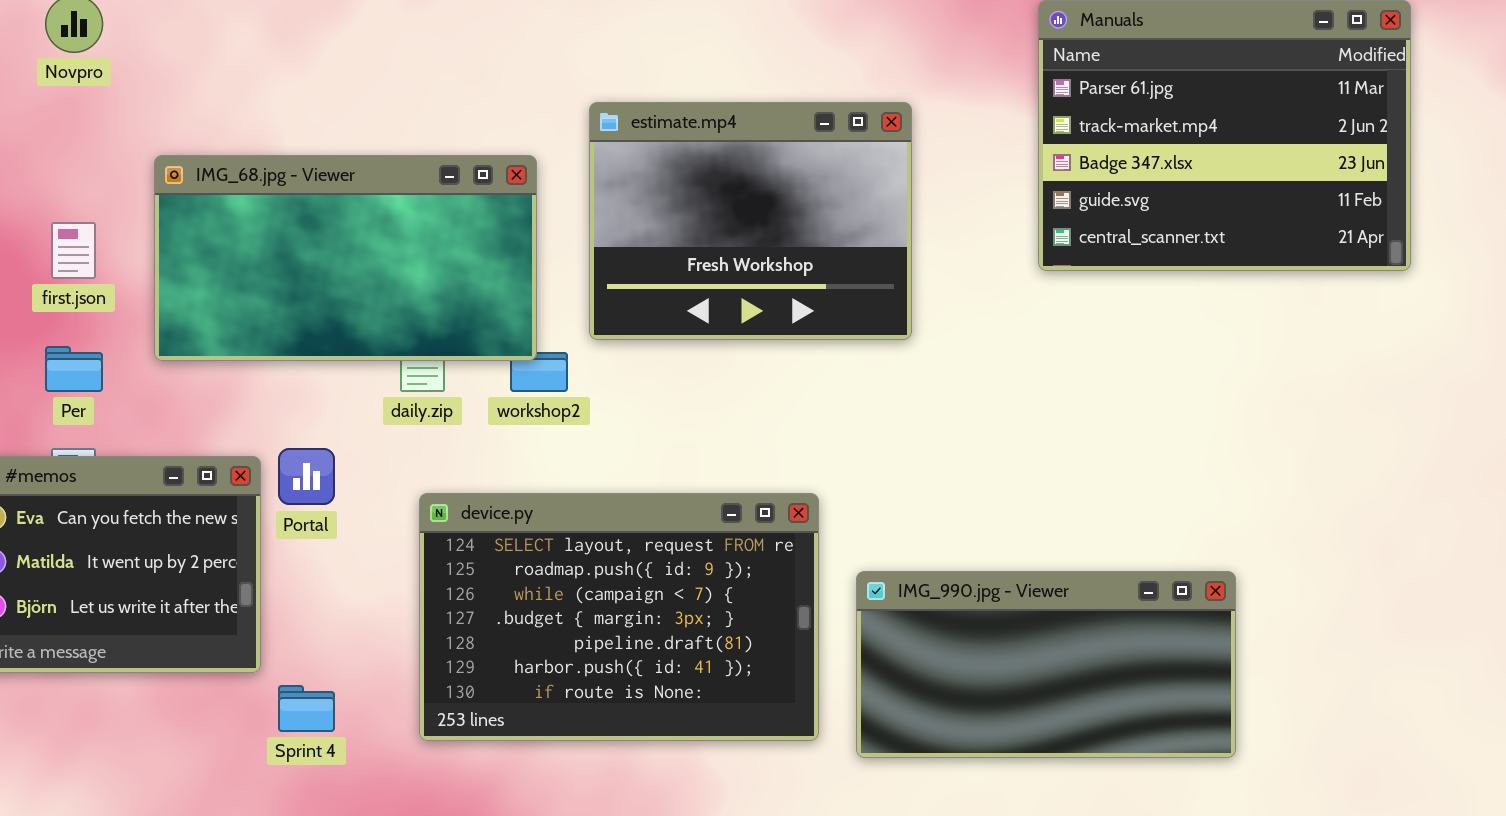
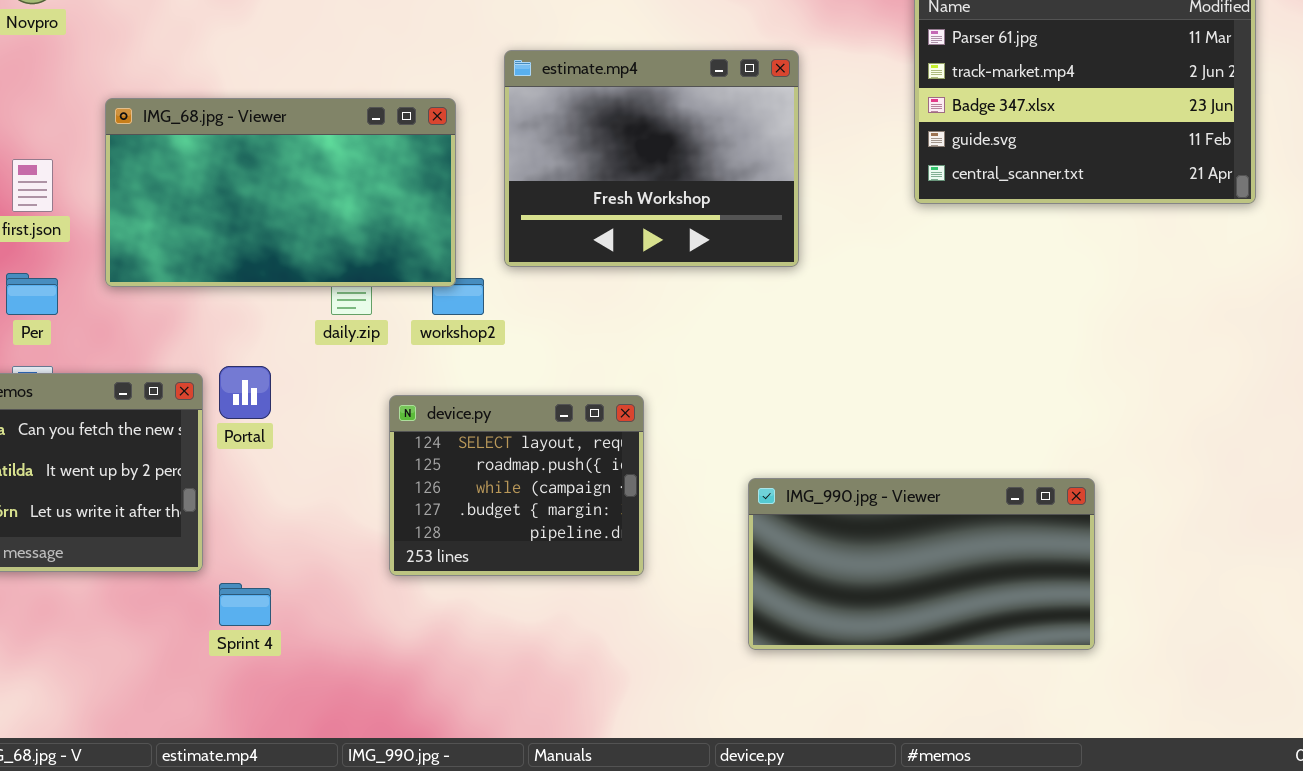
device.py: [419,493,819,741] -> [389,395,644,576], moved, resized

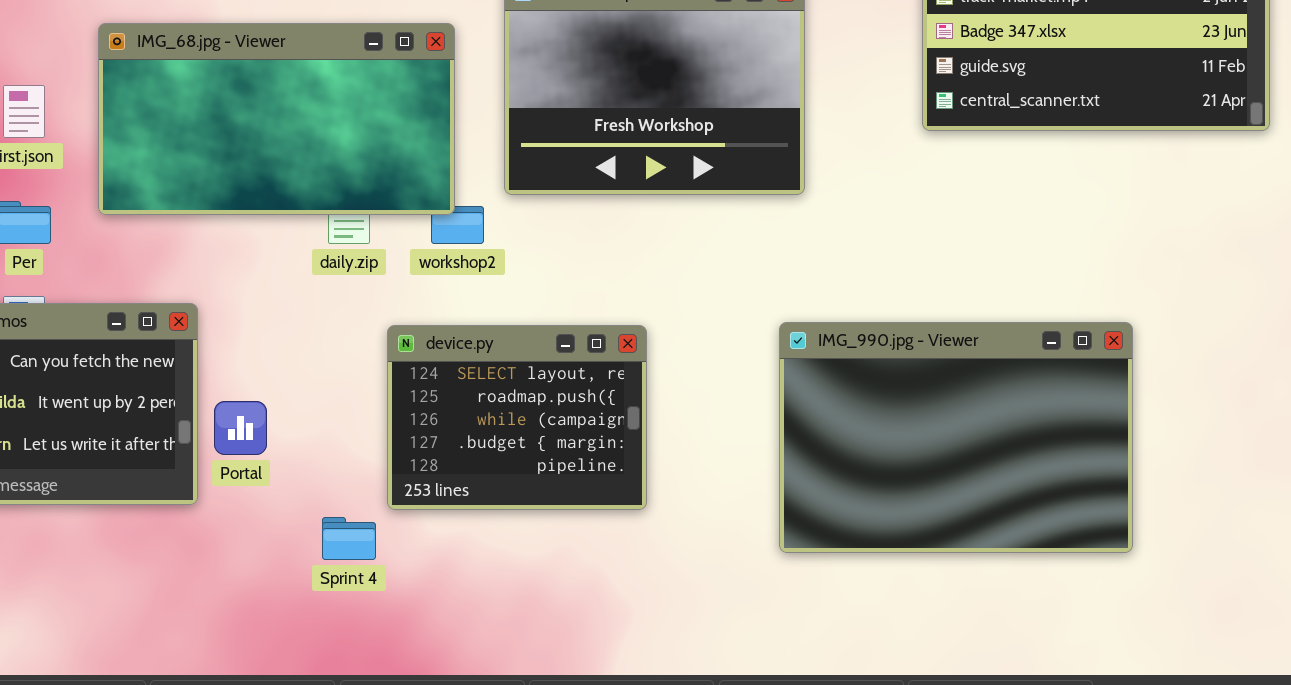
Portal: [219,366,271,419] -> [214,401,267,455], moved
IMG_990.jpg - Viewer: [748,478,1095,650] -> [779,322,1133,553], moved, resized
Sprint 4: [219,583,271,626] -> [322,517,376,560], moved

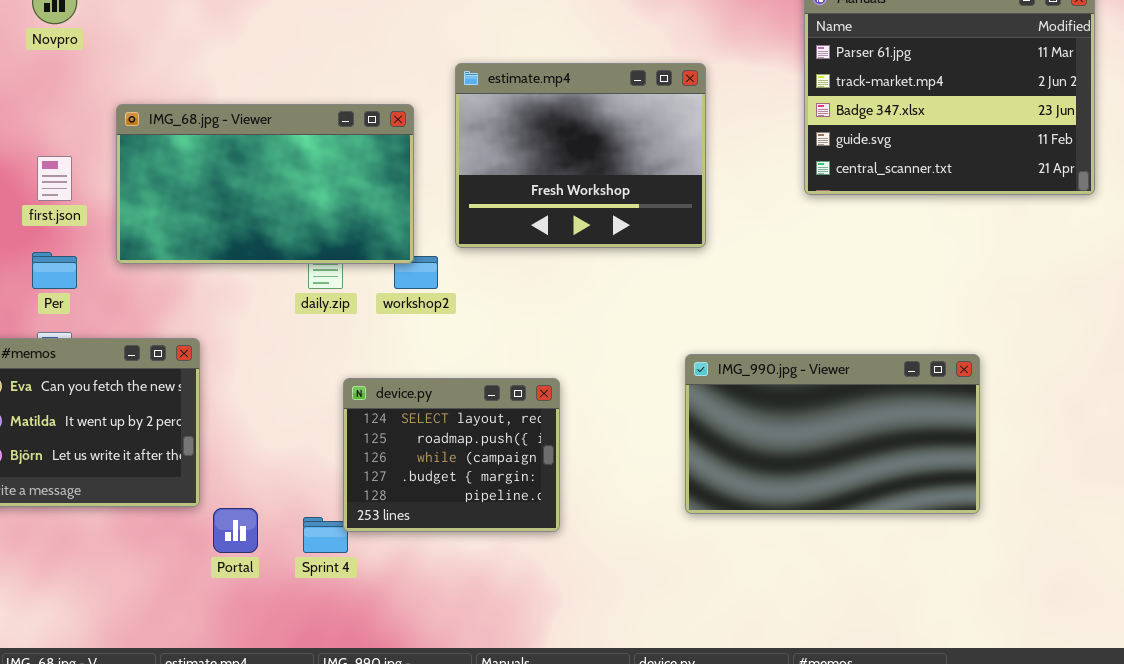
IMG_990.jpg - Viewer: [779,322,1133,553] -> [685,354,980,514], resized
device.py: [387,325,647,510] -> [343,378,560,532], moved
Portal: [214,401,267,455] -> [213,508,258,553], moved

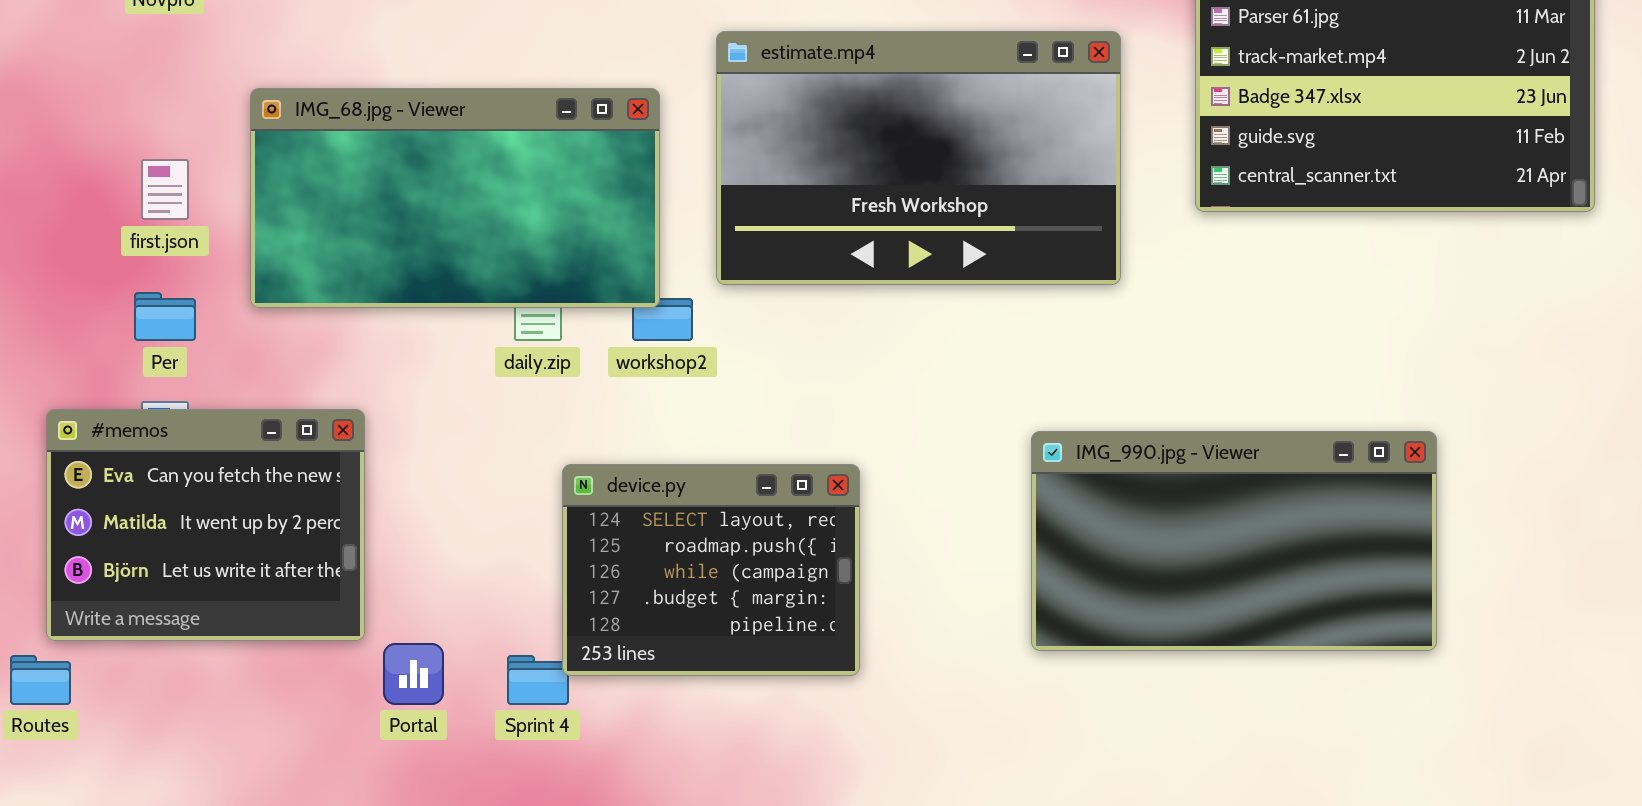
estimate.mp4: [455,63,706,248] -> [716,31,1121,285], resized

